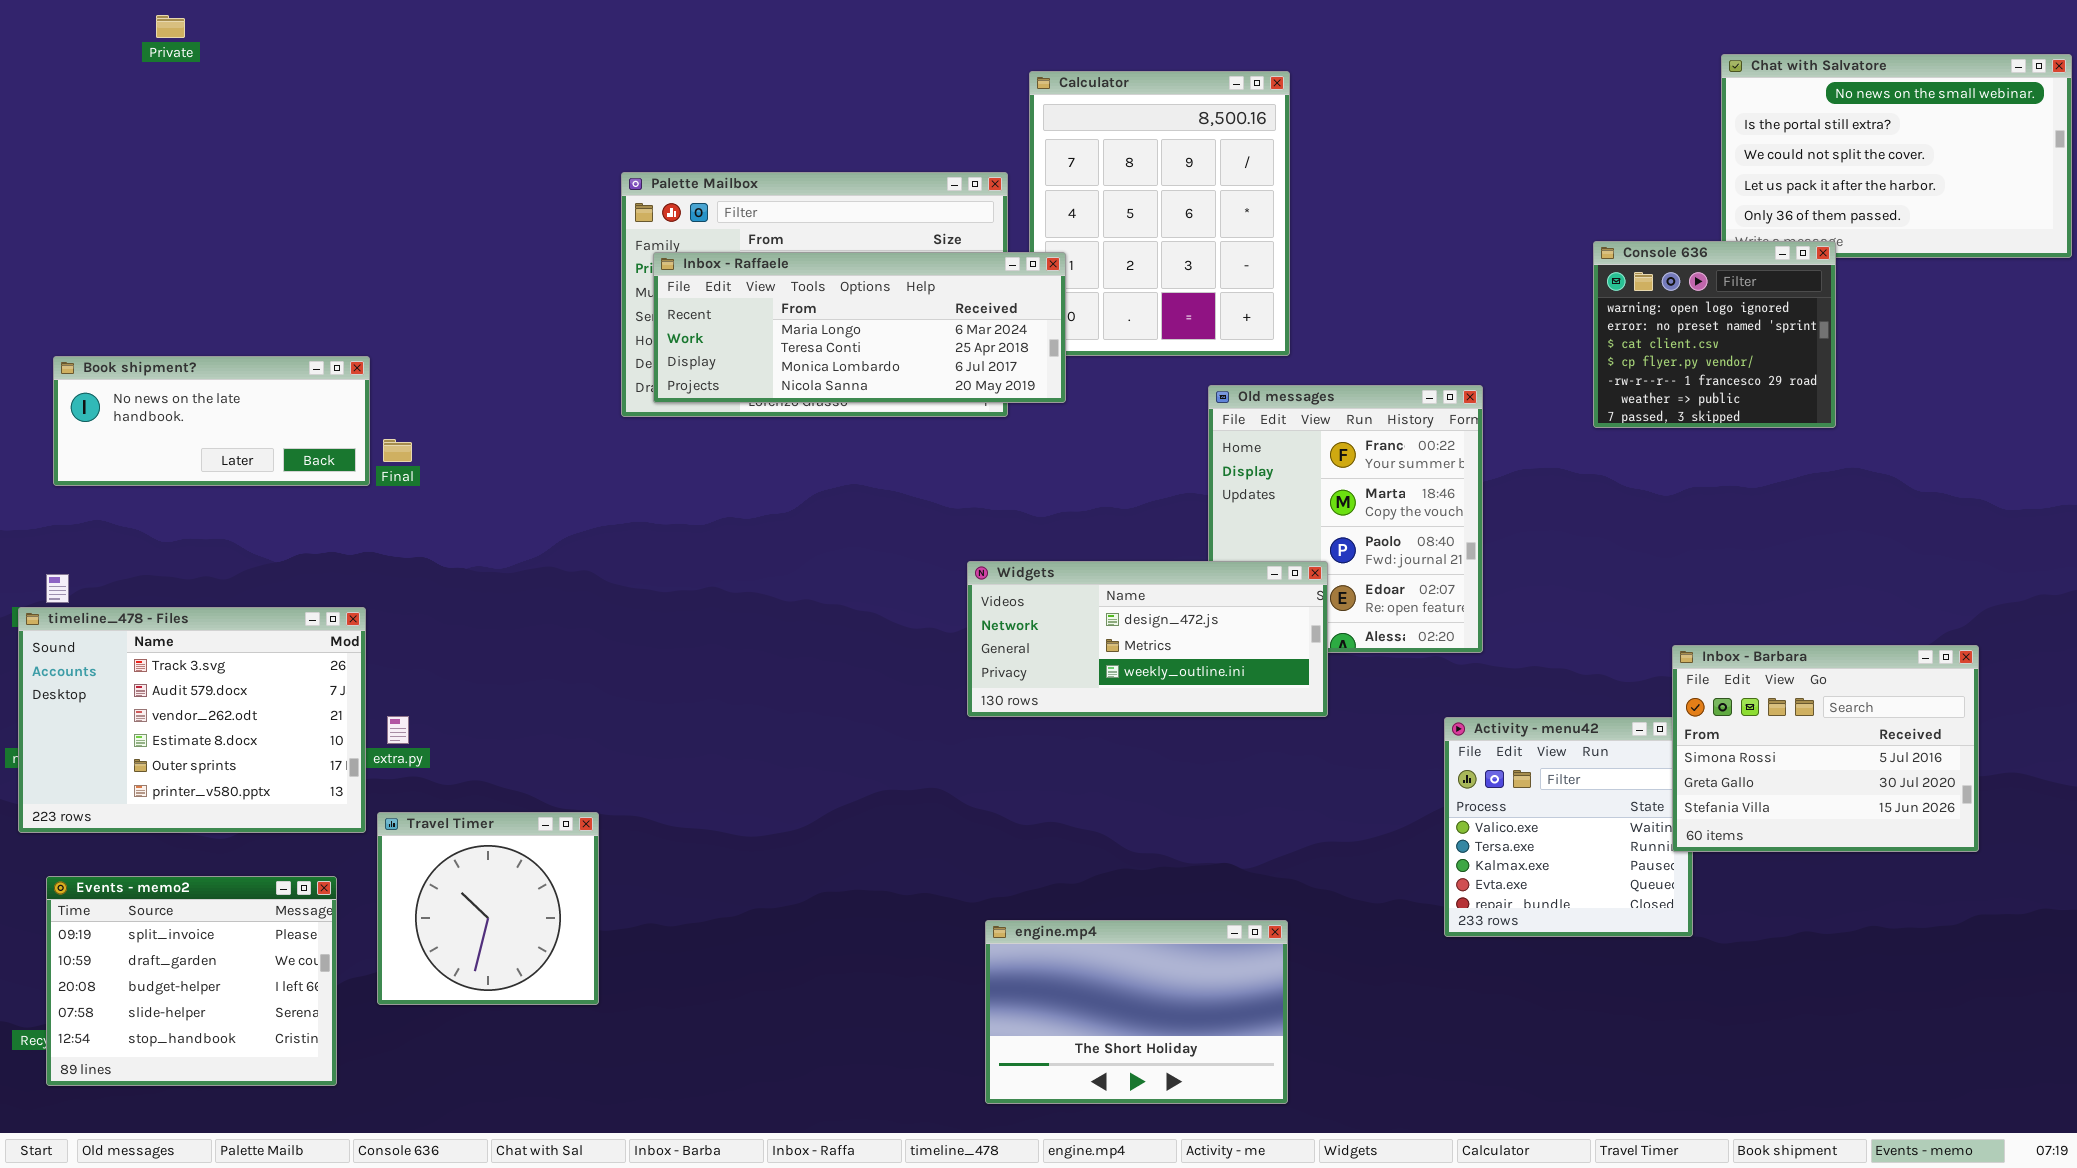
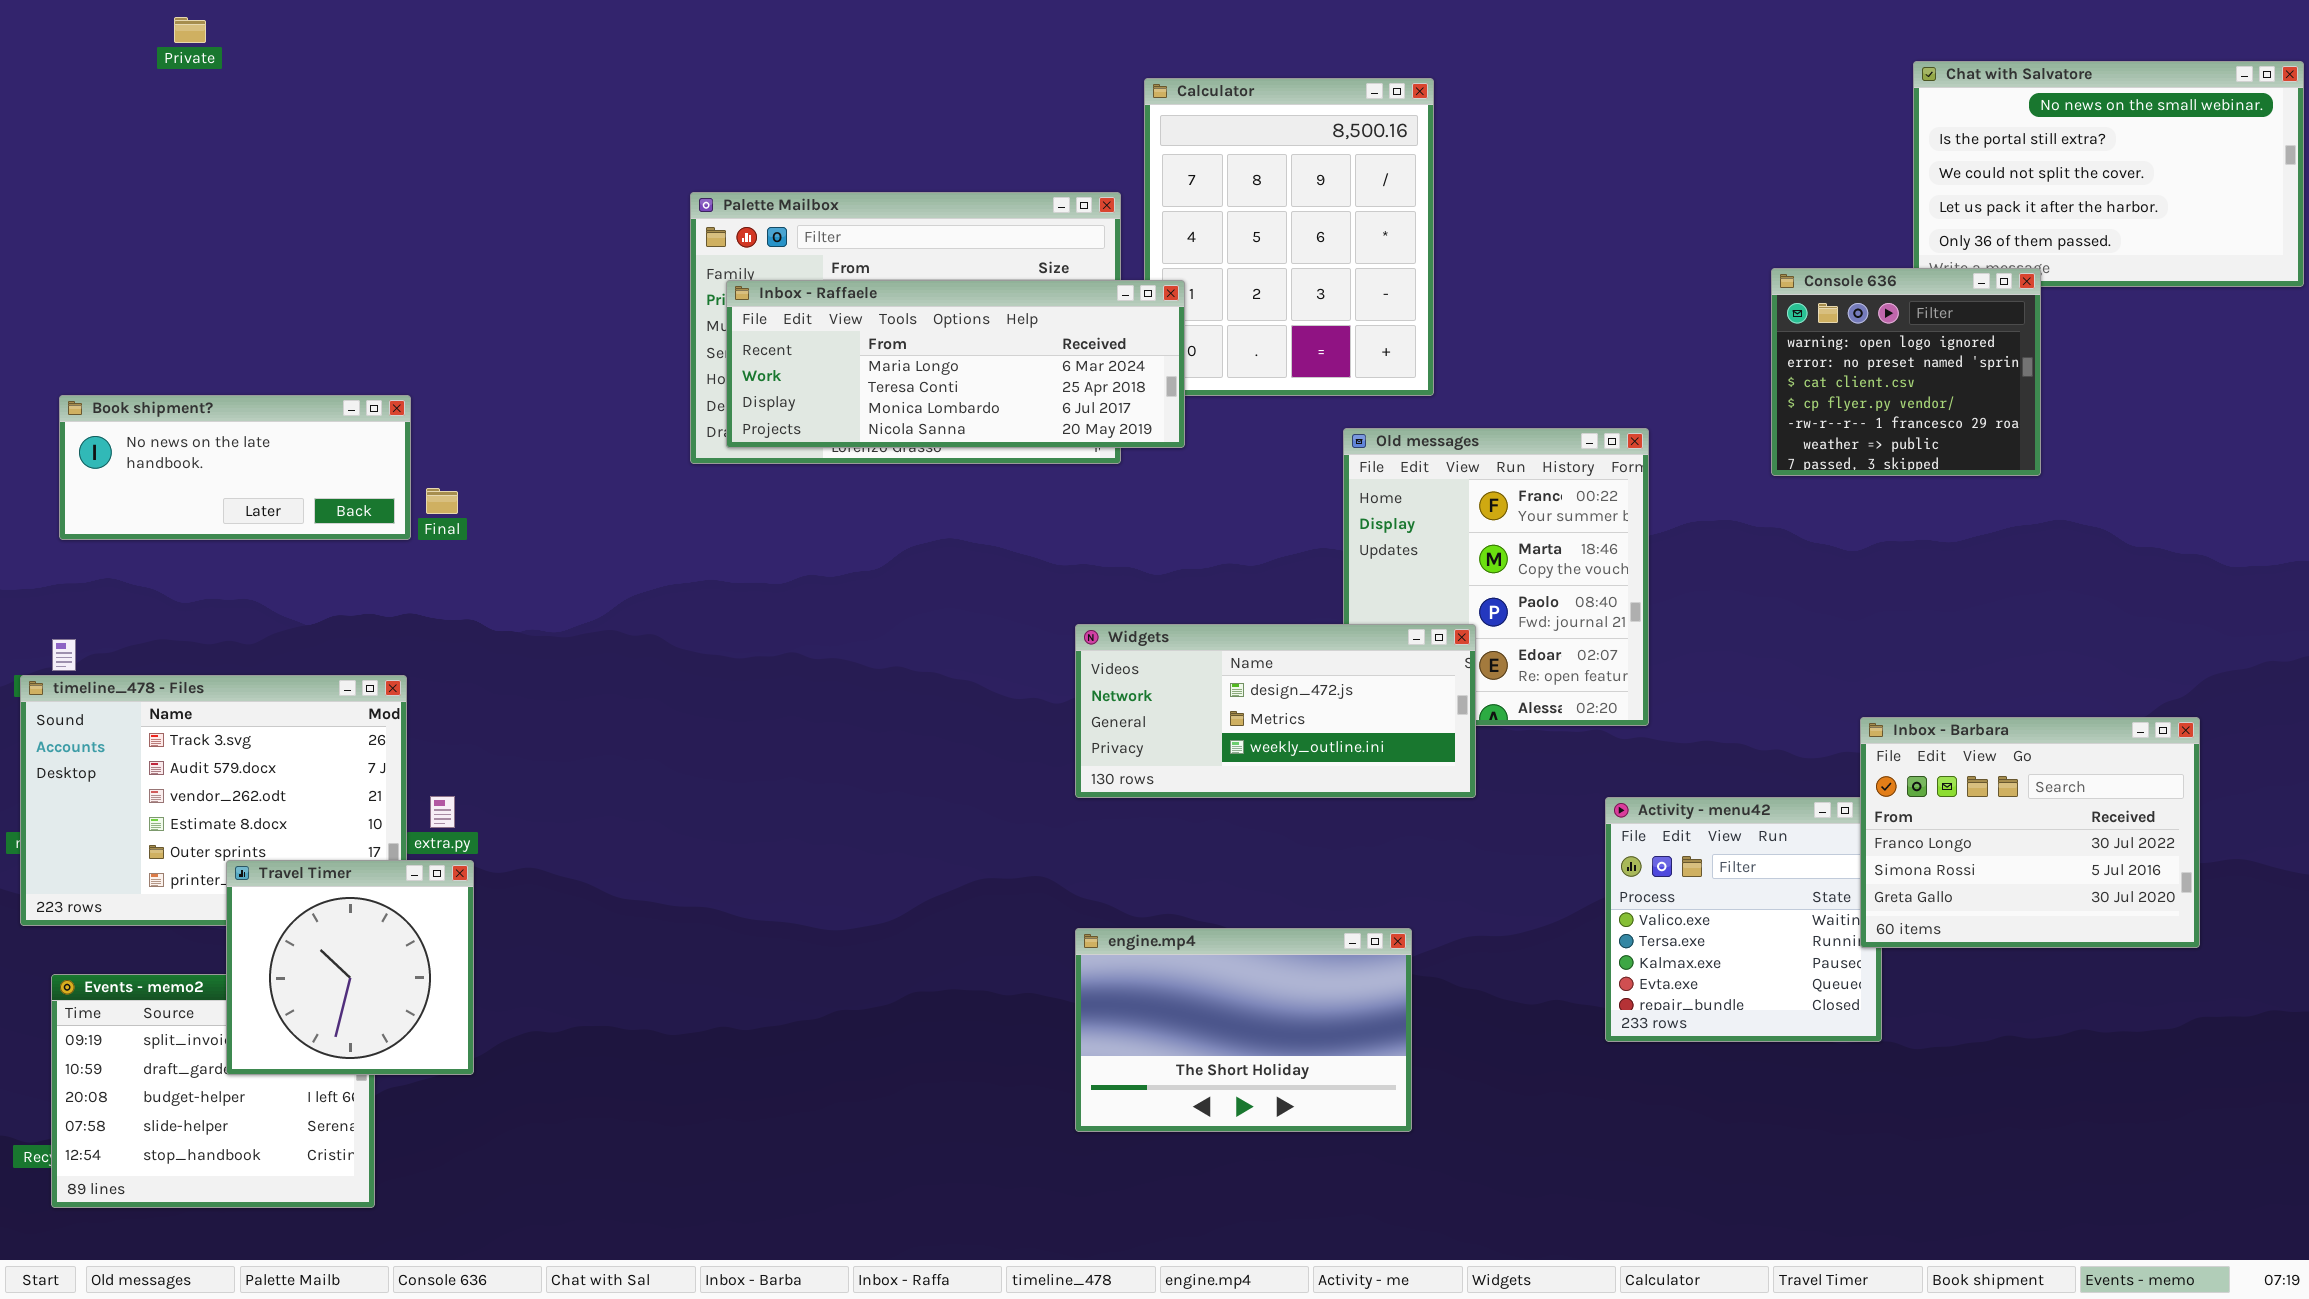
Inbox - Barbara: [1672,645,1979,852] -> [1860,717,2200,948], scrolled up 1 row
Travel Timer: [377,812,599,1005] -> [226,860,474,1075], moved
engine.mp4: [985,920,1288,1104] -> [1075,928,1412,1132], moved

